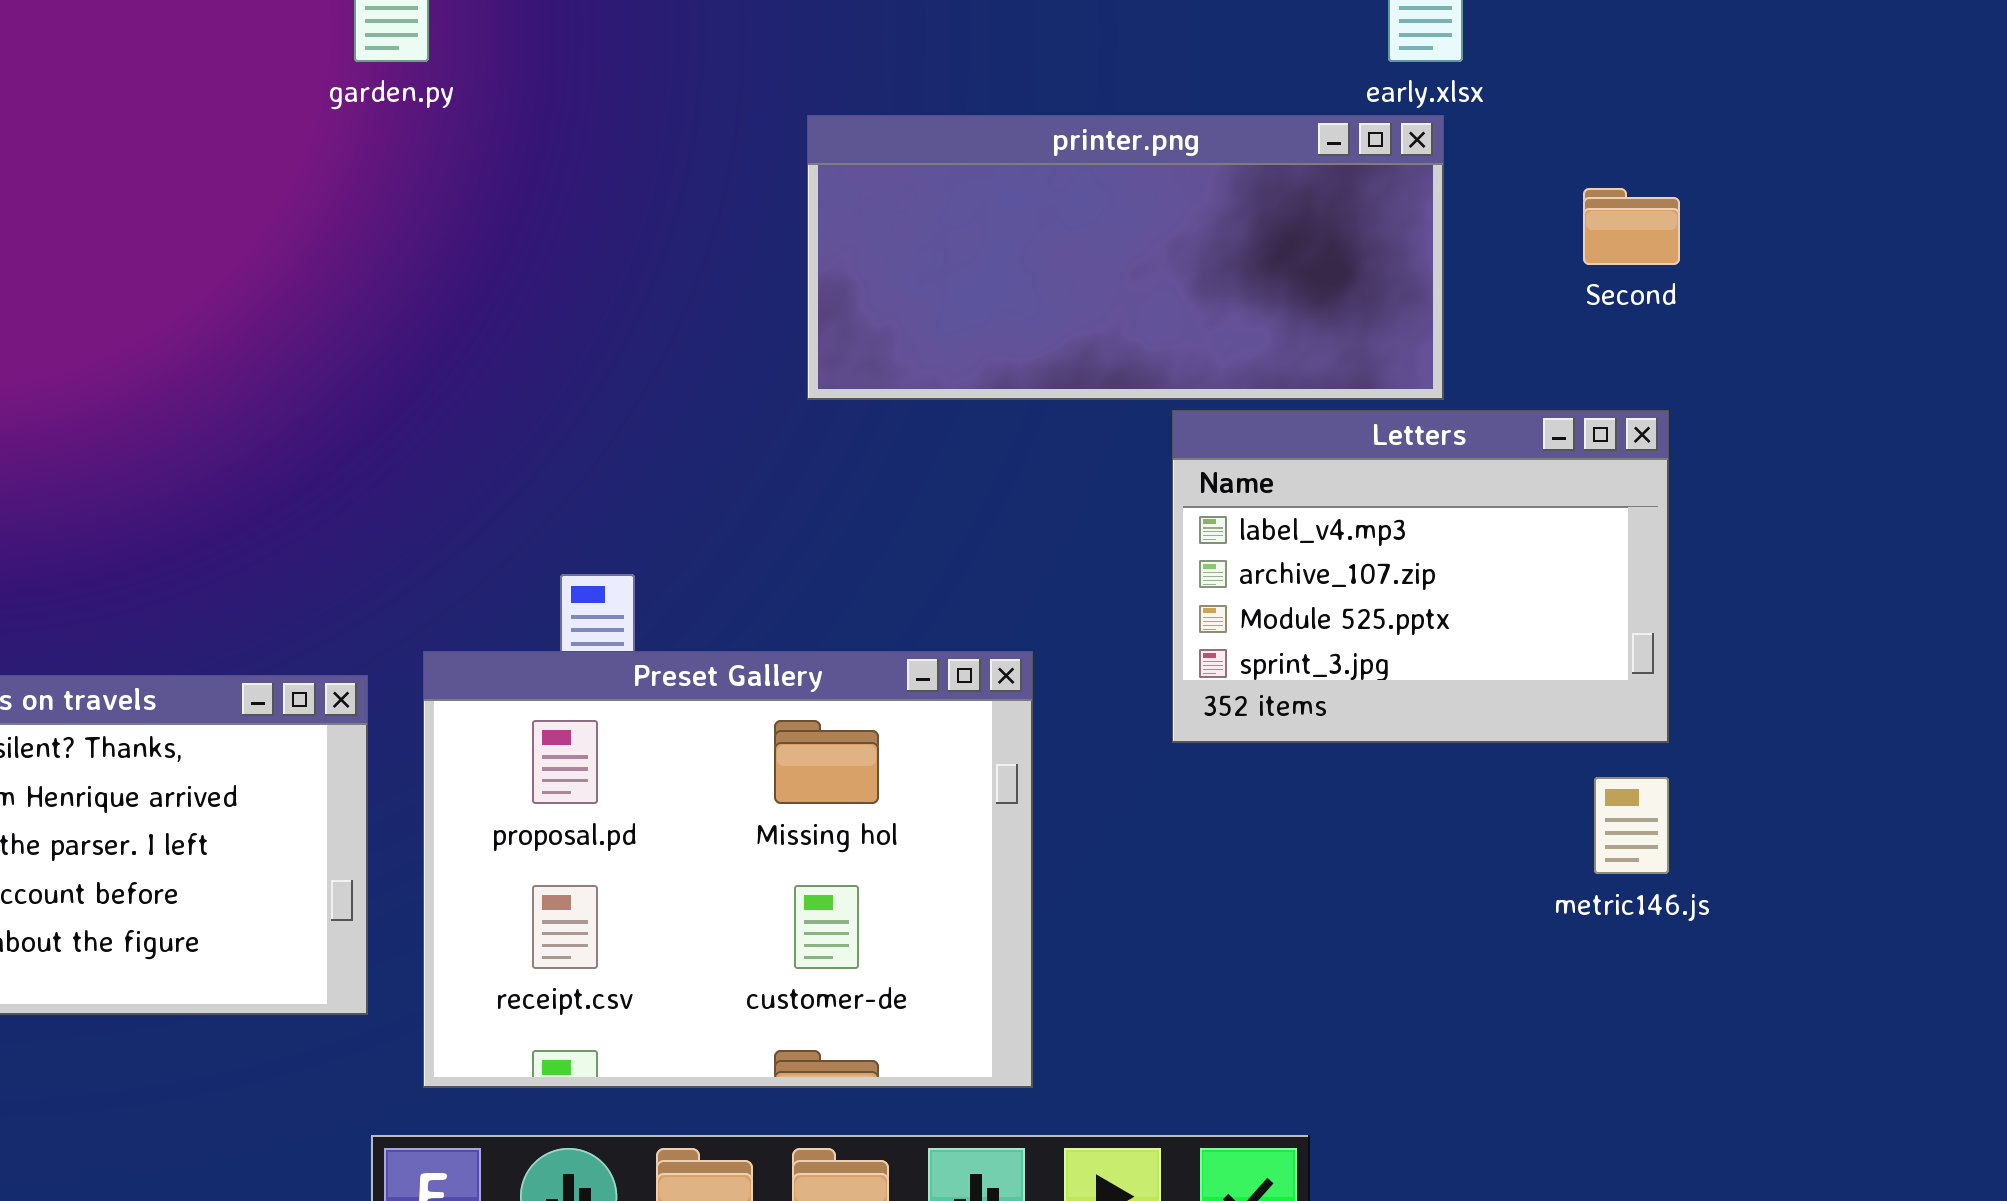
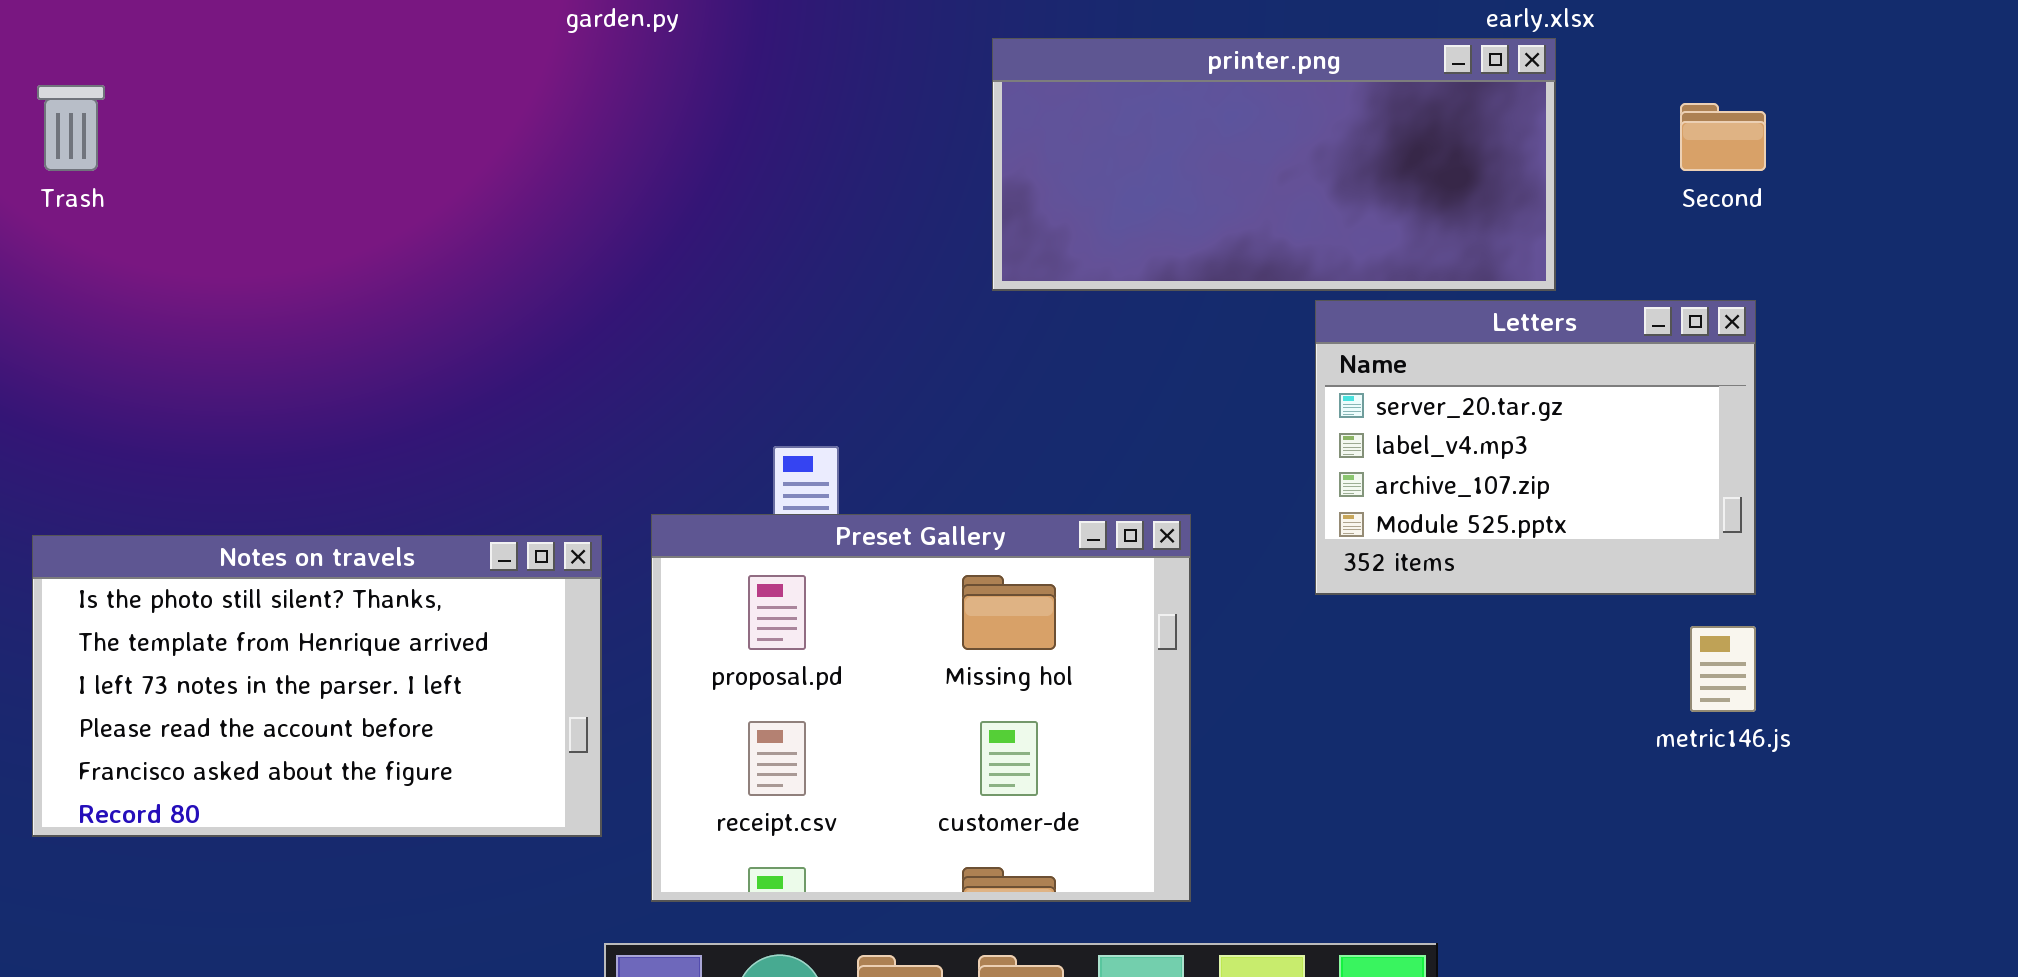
Letters: [1172,410,1669,743] -> [1315,300,1756,595], scrolled up 1 row

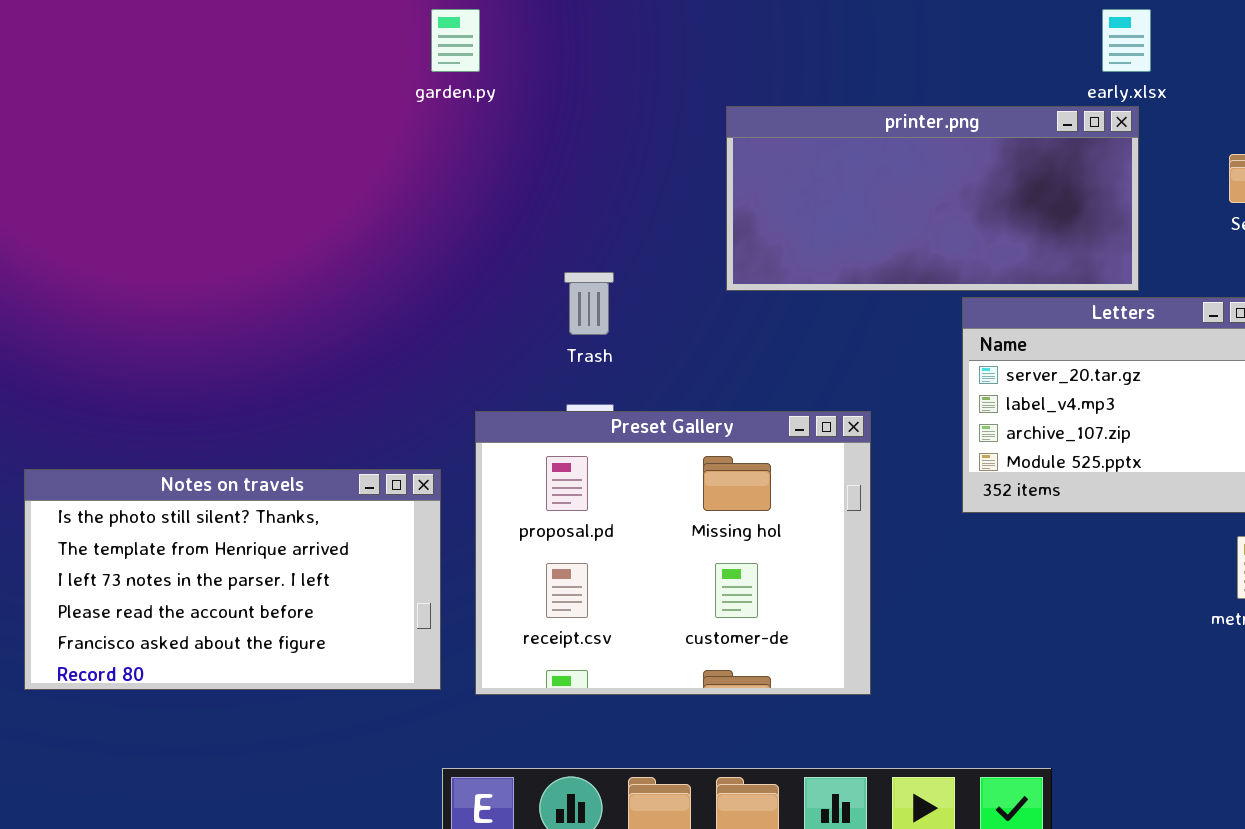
Trash: [37,85,105,171] -> [564,272,614,335], moved
Preset Gallery: [651,514,1191,902] -> [475,411,871,695], moved

